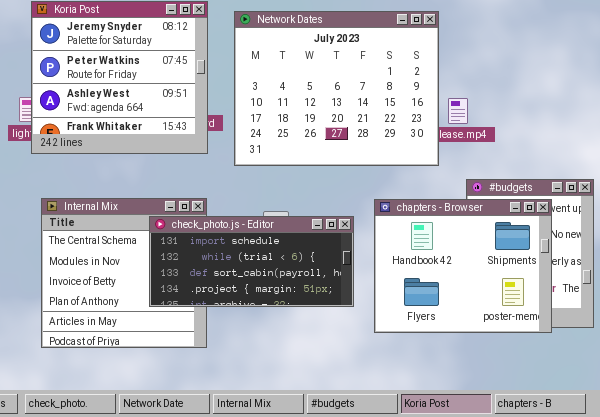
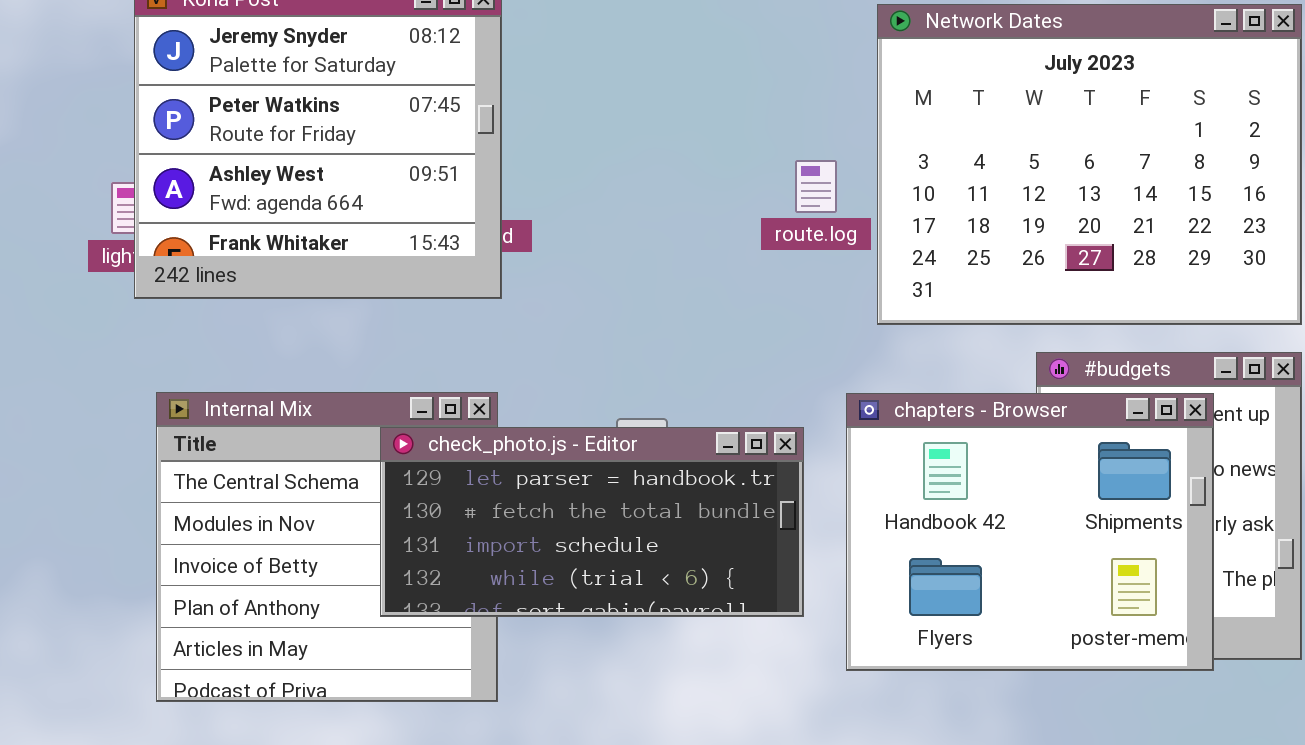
Network Dates: [234,11,439,166] -> [877,4,1302,325], moved
check_photo.js - Editor: [149,216,354,307] -> [380,427,804,617], scrolled up 2 rows

